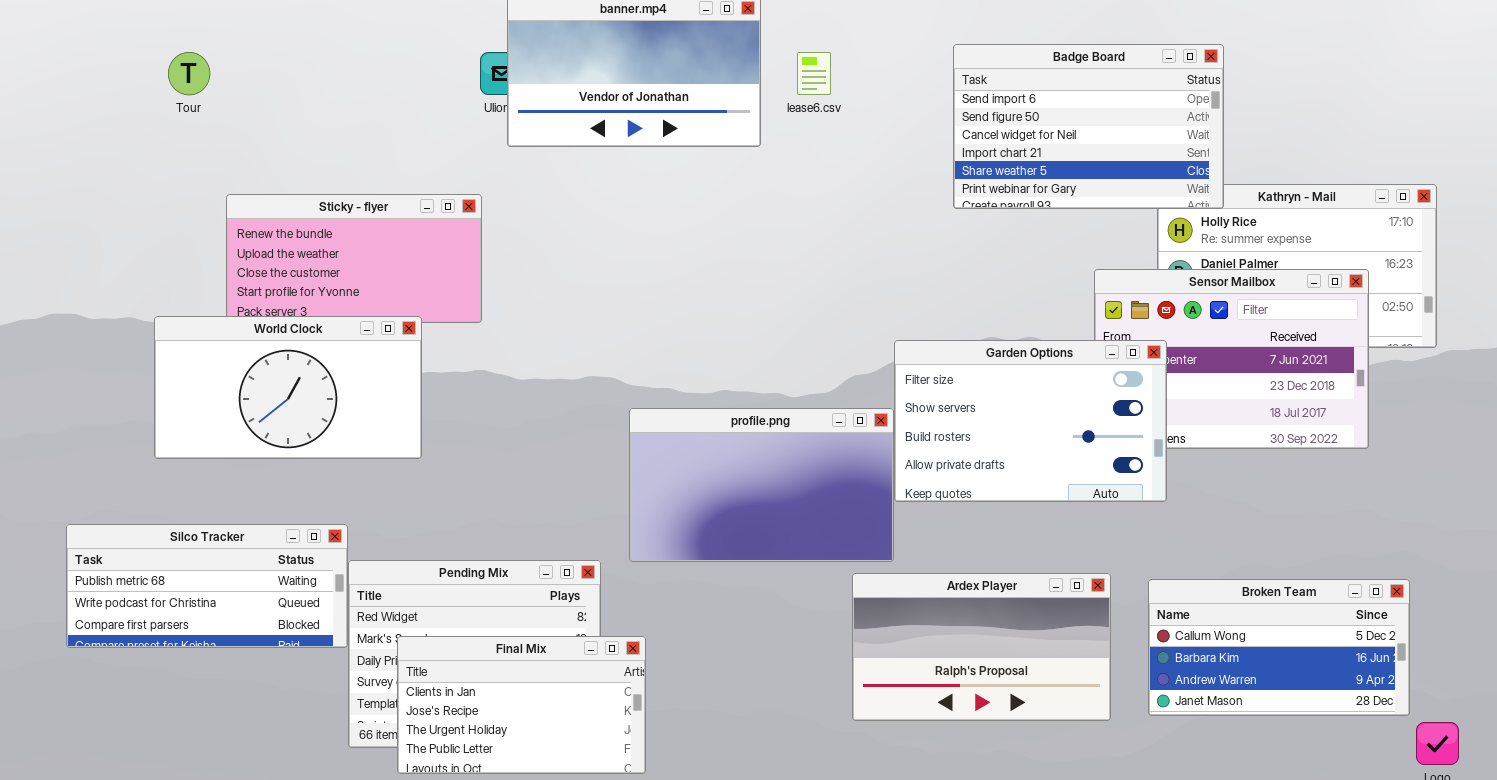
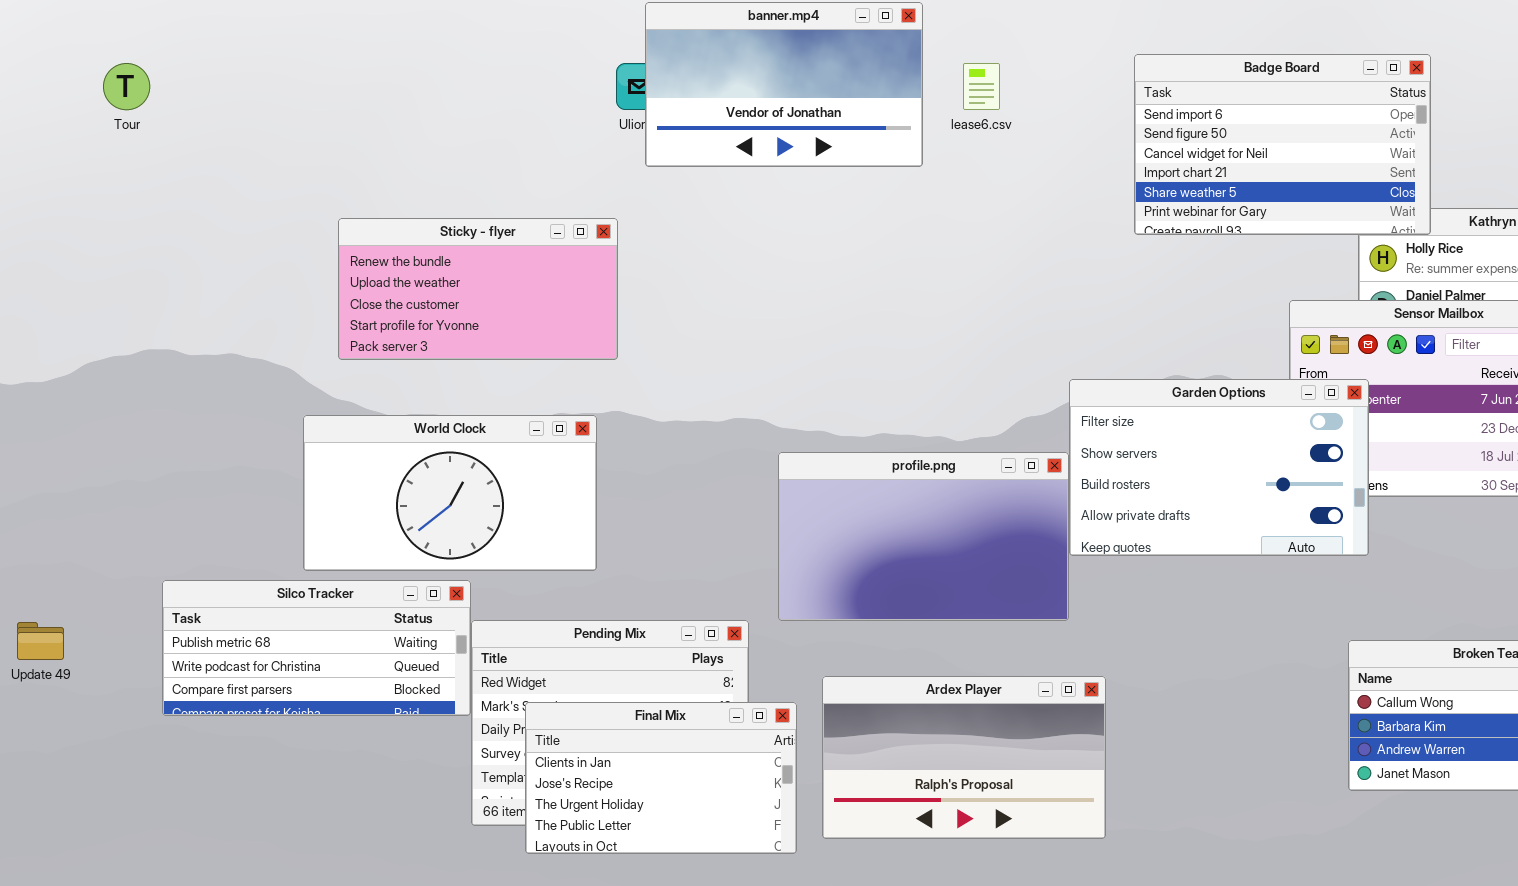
Tour: [168,52,210,95] -> [103,63,150,110], moved
World Clock: [154,316,422,459] -> [303,415,597,571], moved
Ardex Player: [852,573,1111,721] -> [822,676,1106,839], moved

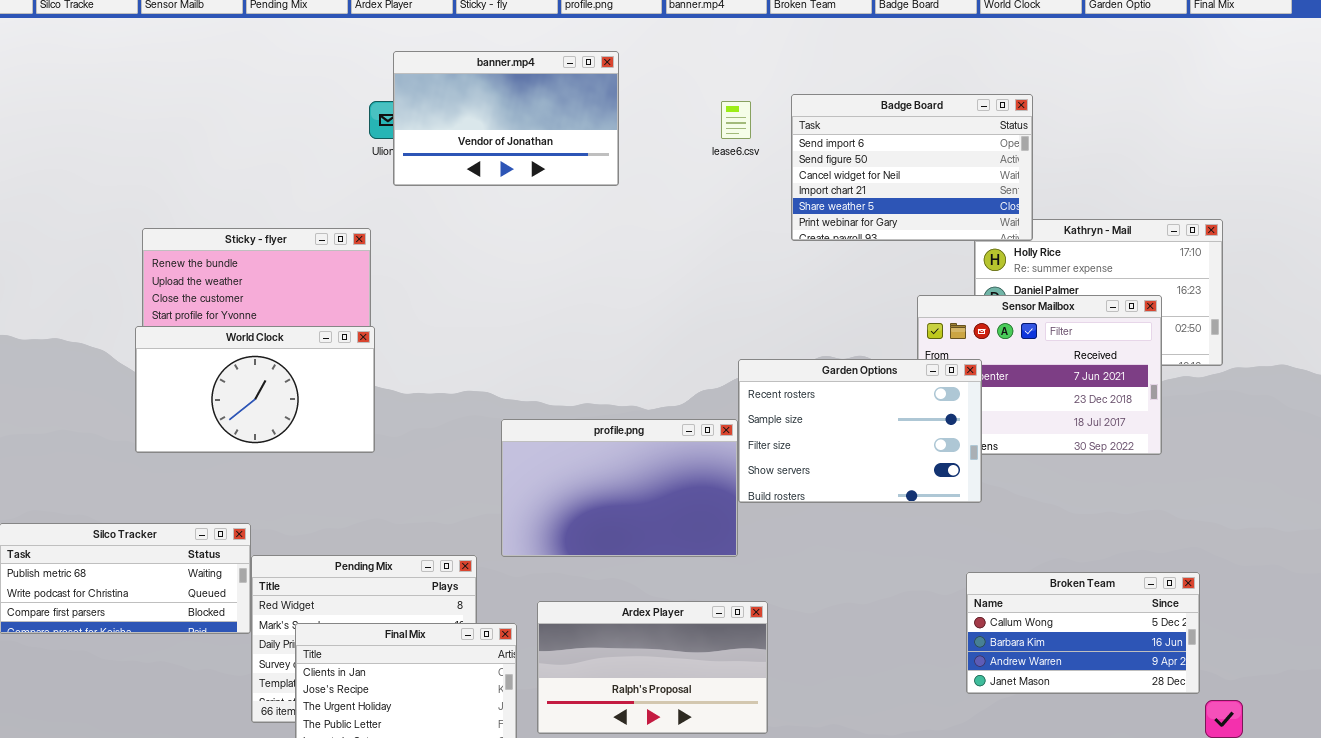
lease6.csv: [963,63,1000,110] -> [721,101,751,139], moved
Garden Options: [1069,379,1369,556] -> [738,359,982,503], scrolled up 2 rows
World Clock: [303,415,597,571] -> [135,326,375,453], moved

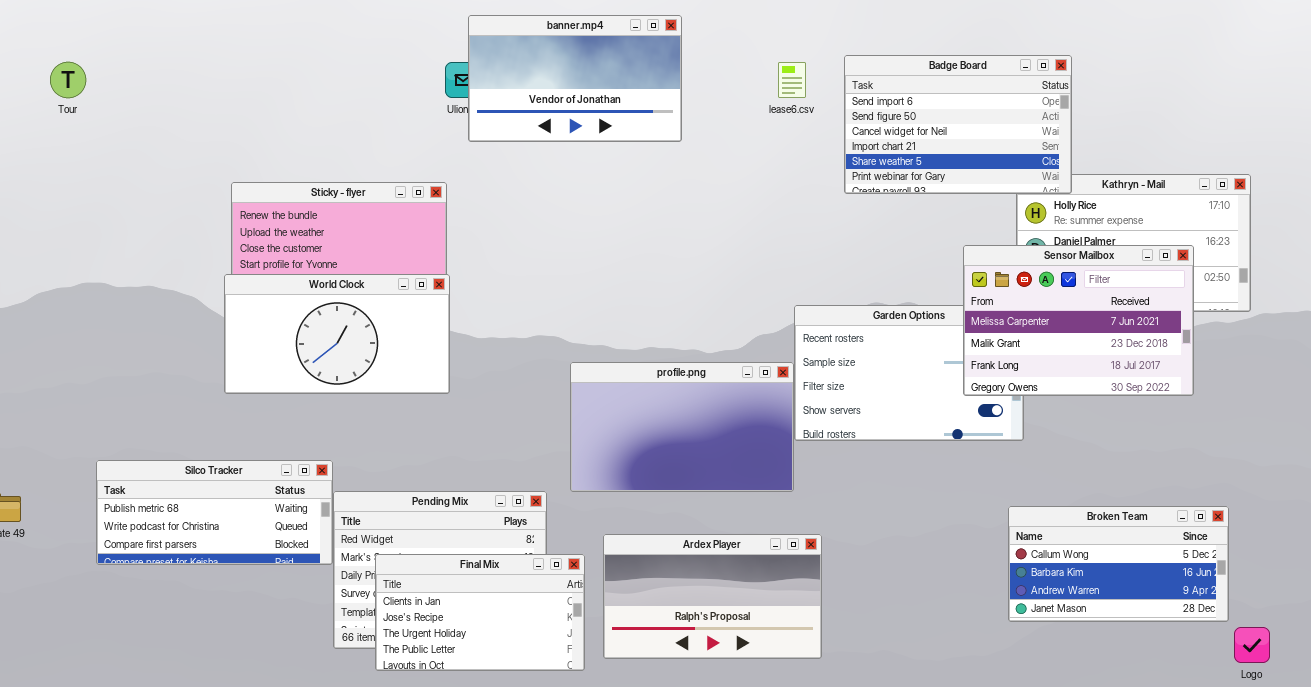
Sensor Mailbox: [917,295,1162,455] -> [963,245,1194,396], raised

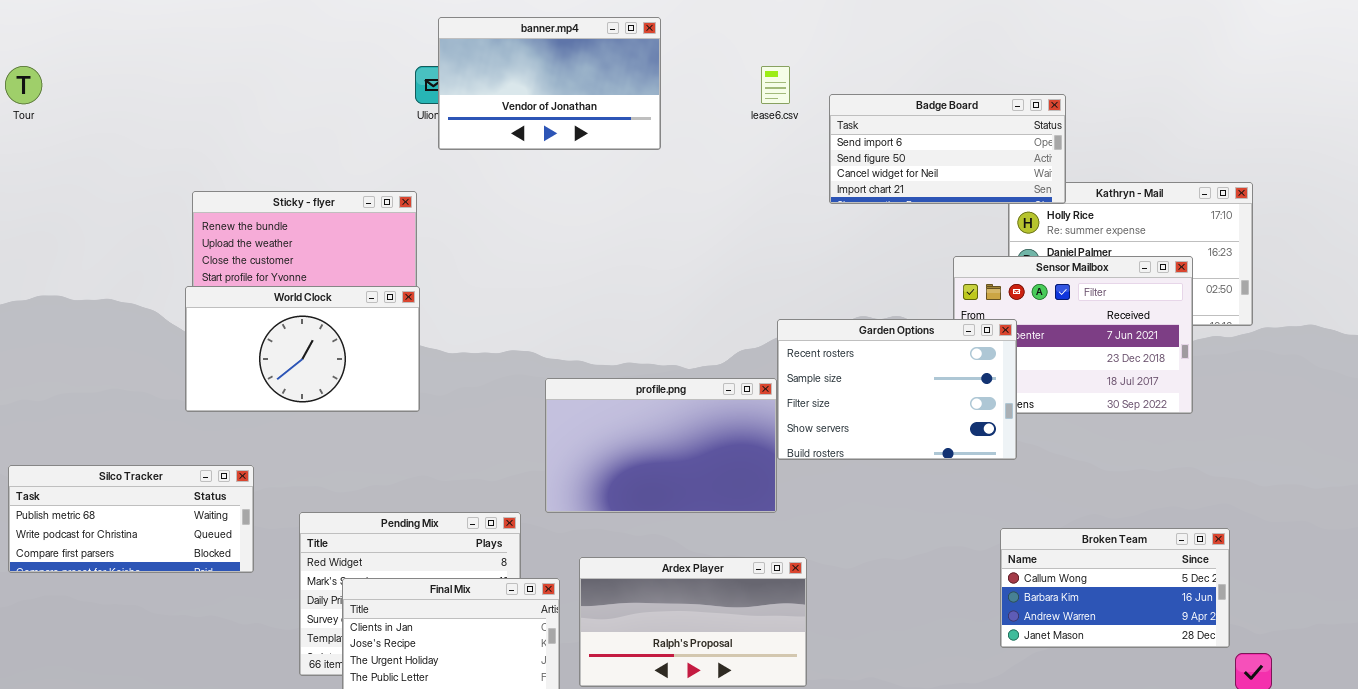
Badge Board: [844,55,1072,194] -> [829,94,1066,204], resized
Garden Options: [794,305,1024,441] -> [777,319,1017,460], raised
Silco Tracker: [96,460,333,565] -> [8,465,254,573], moved

